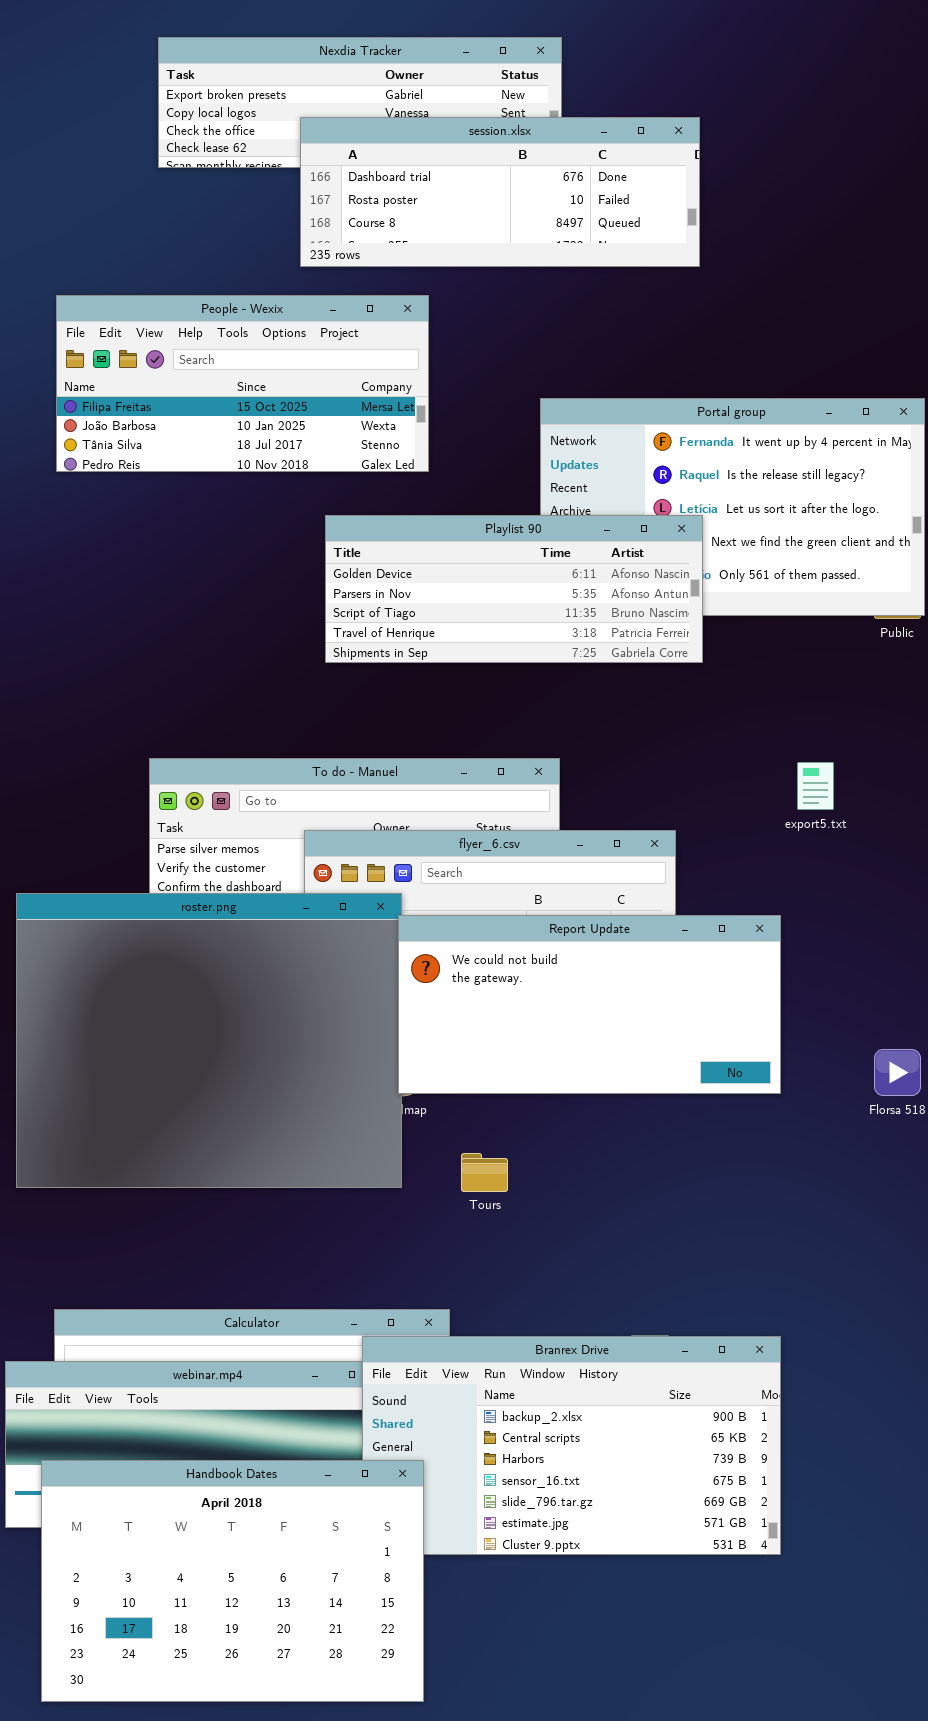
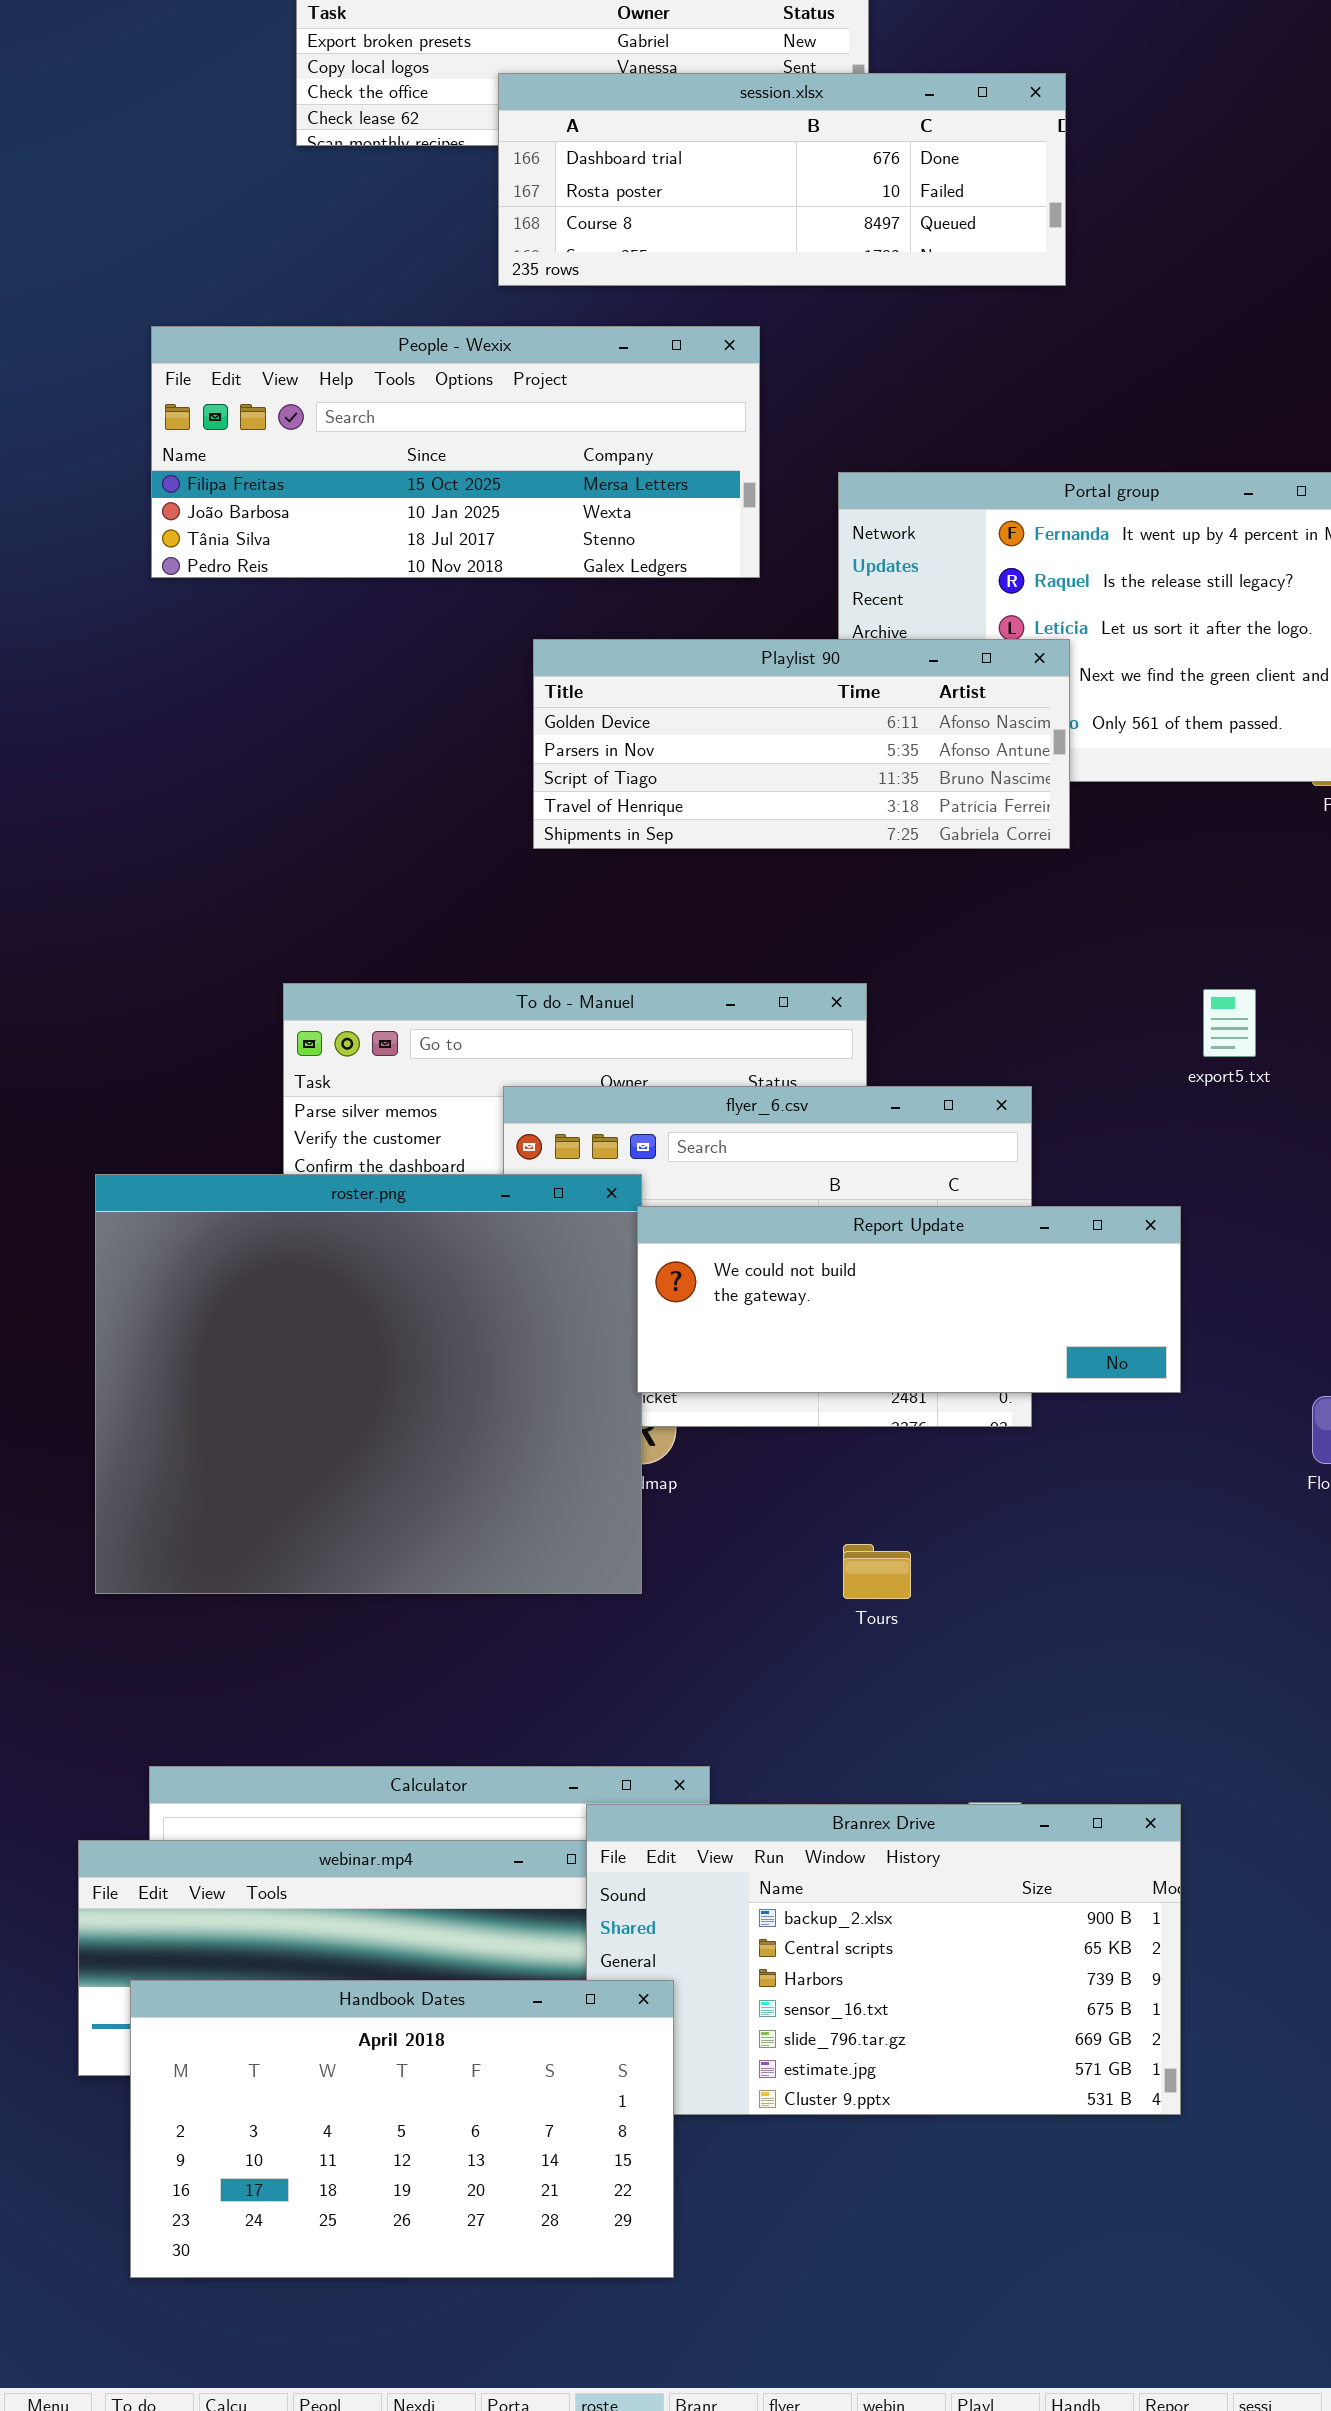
People - Wexix: [56,295,429,472] -> [151,326,760,578], resized
Report Update: [398,915,781,1094] -> [637,1206,1181,1393], resized
Tours: [461,1153,508,1192] -> [843,1544,911,1599], moved
Handbook Dates: [41,1460,424,1702] -> [130,1980,674,2278], resized

